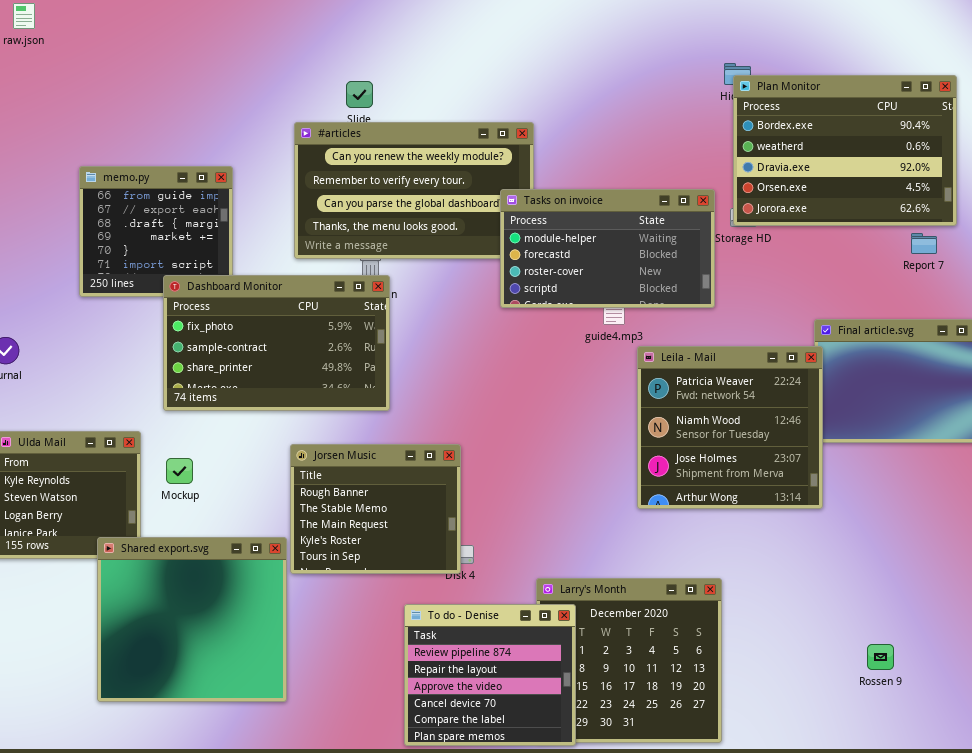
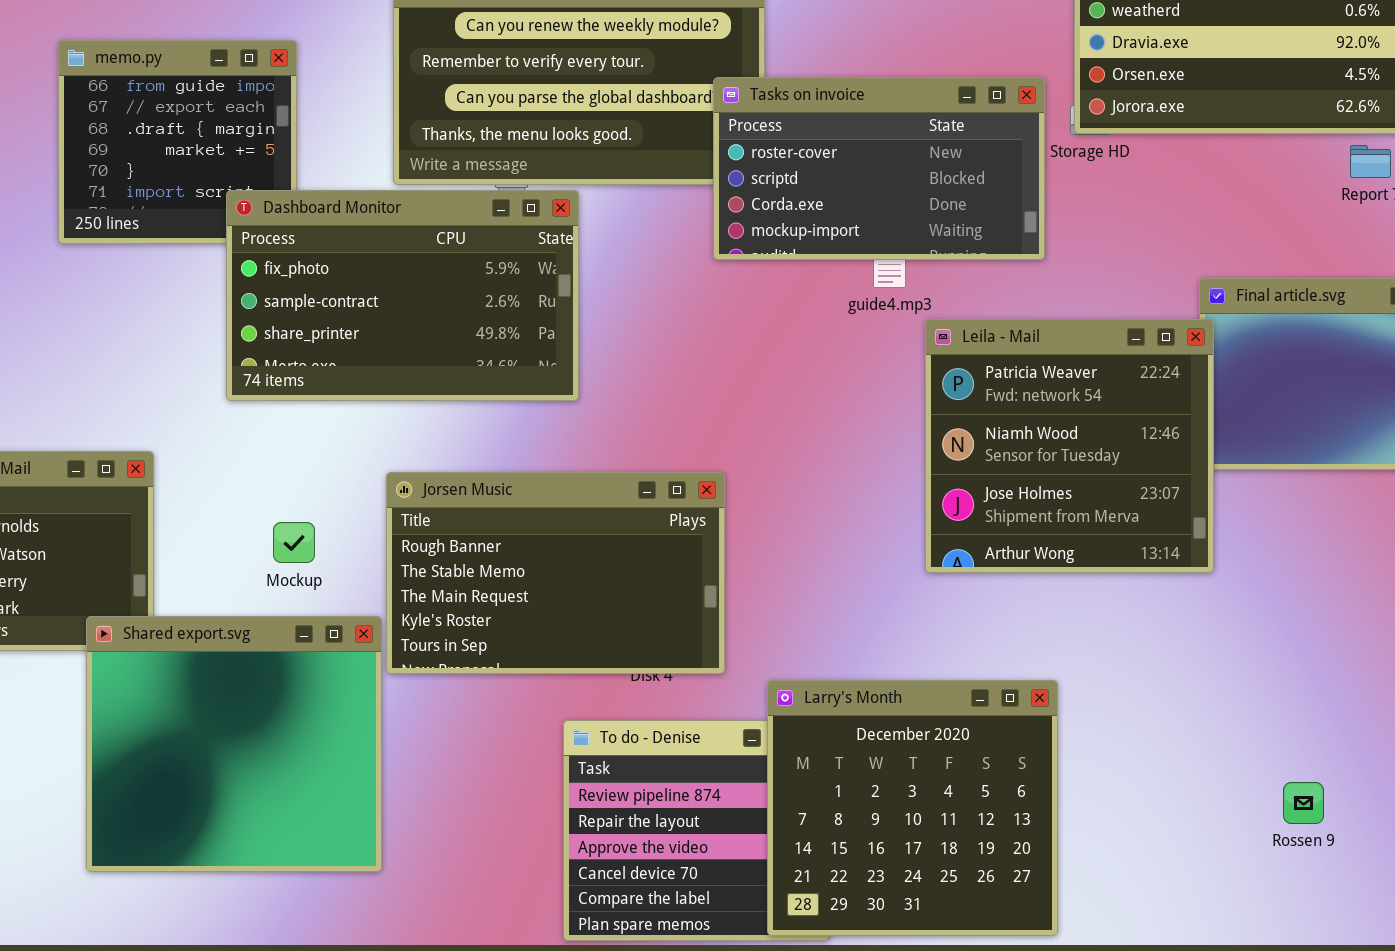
Tasks on invoice: [500,189,715,308] -> [713,77,1045,260], scrolled down 2 rows
Dashboard Monitor: [163,275,390,411] -> [226,190,579,401], moved
Jorsen Music: [290,444,461,574] -> [386,472,725,674], resized
Mockup: [166,458,193,484] -> [273,522,315,563], moved
Larry's Month: [536,578,722,743] -> [767,680,1058,936], raised

